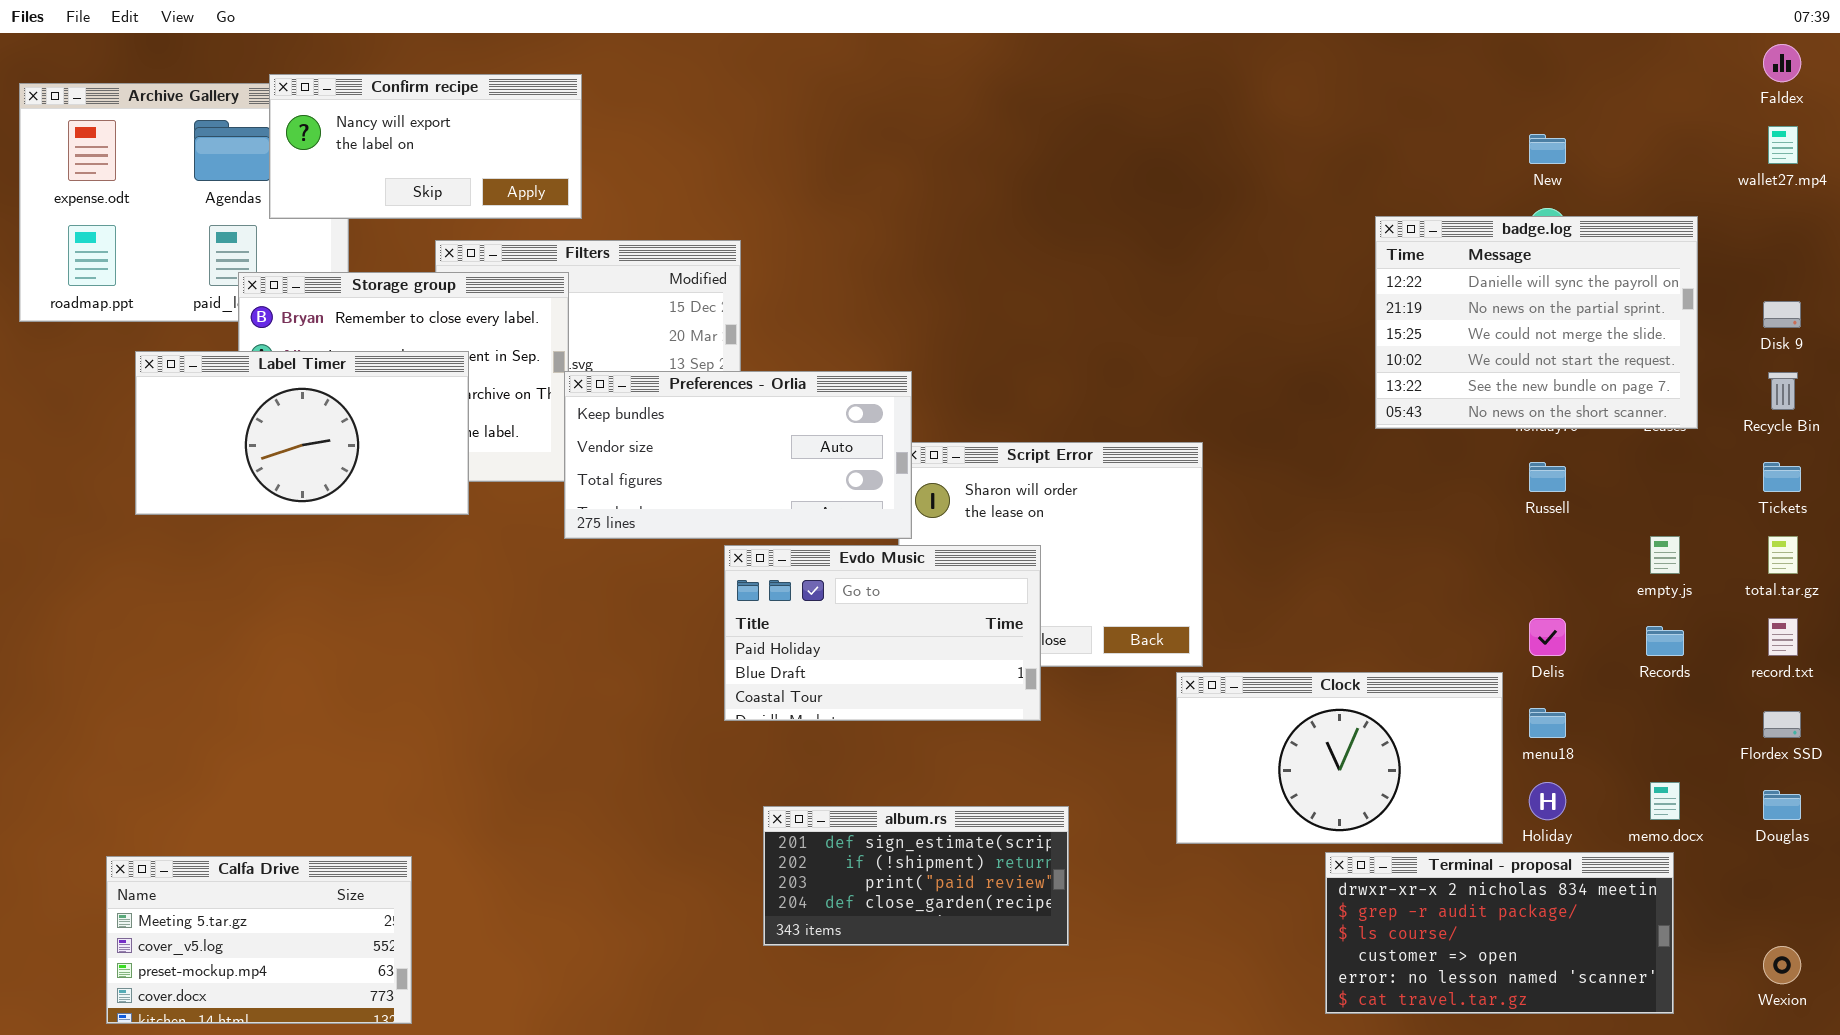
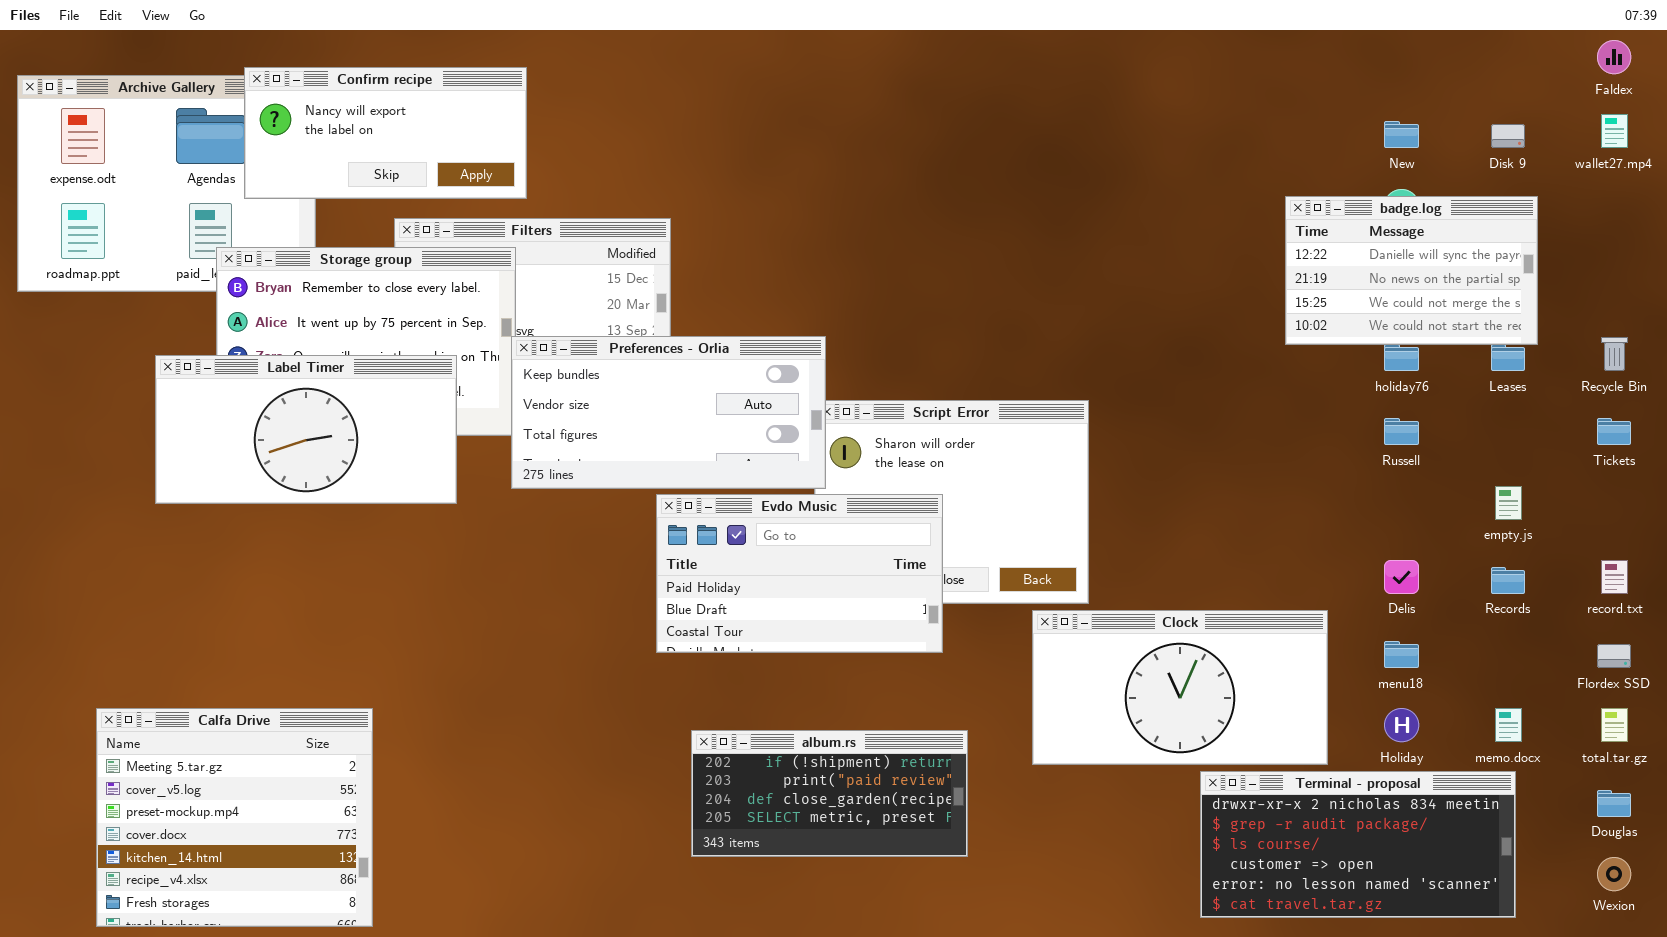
badge.log: [1375,216,1698,429] -> [1285,196,1538,345], resized
Disk 9: [1763,301,1801,328] -> [1491,124,1525,148], moved
Label Timer: [135,351,469,515] -> [155,355,457,504], moved
total.tar.gz: [1768,536,1798,574] -> [1601,708,1628,742], moved
Clock: [1176,672,1503,844] -> [1032,610,1328,765], moved
Douglas: [1763,790,1801,820] -> [1597,790,1631,817], moved
album.rs: [763,806,1069,946] -> [691,730,968,857], scrolled down 1 row
Calfa Drive: [106,856,412,1024] -> [96,708,373,927], resized

